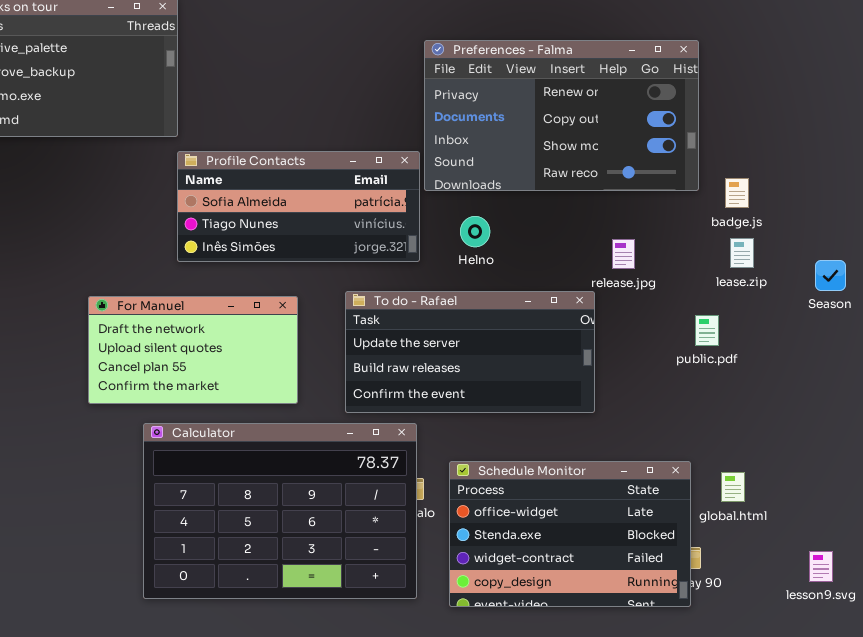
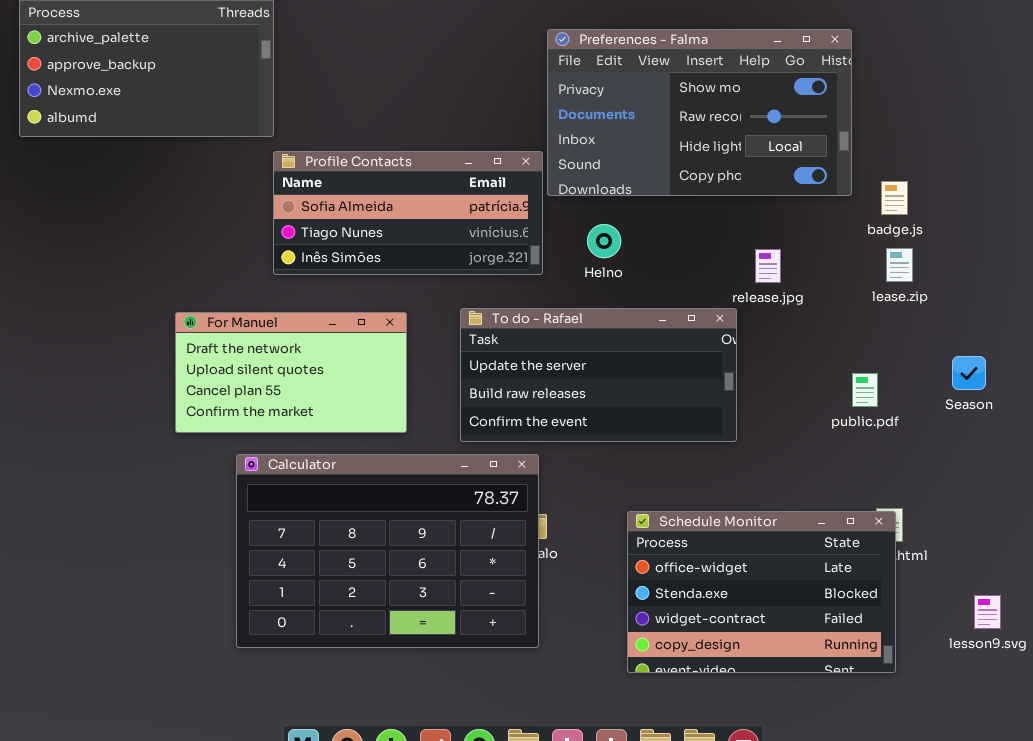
Preferences - Falma: [424,40,699,191] -> [547,29,852,196], scrolled down 2 rows
Season: [815,260,846,291] -> [952,356,986,390], moved
public.pdf: [695,315,719,346] -> [852,373,878,407], moved
Schedule Monitor: [449,461,691,607] -> [627,511,896,673], moved

